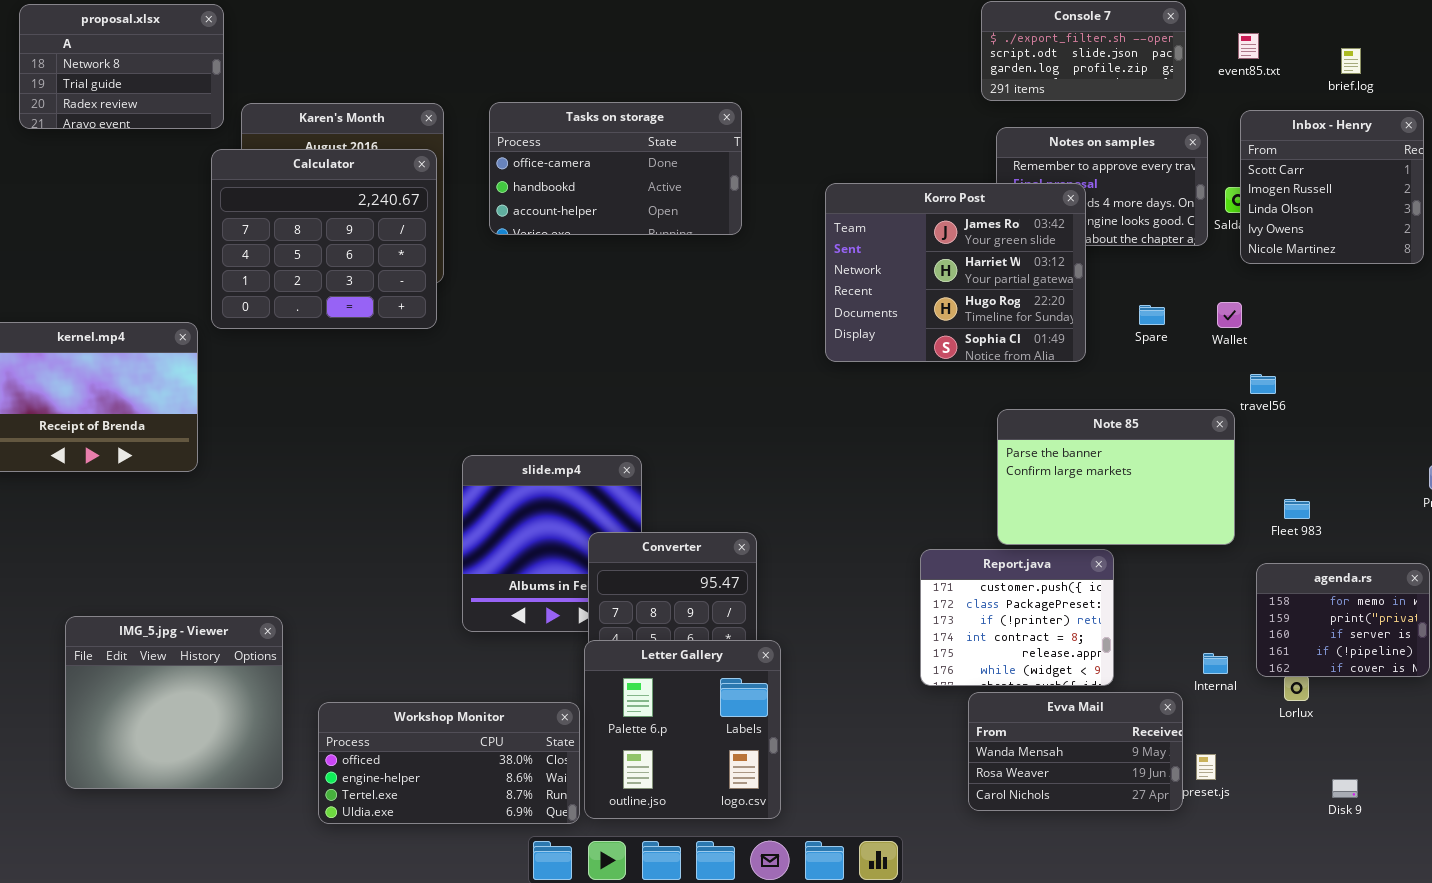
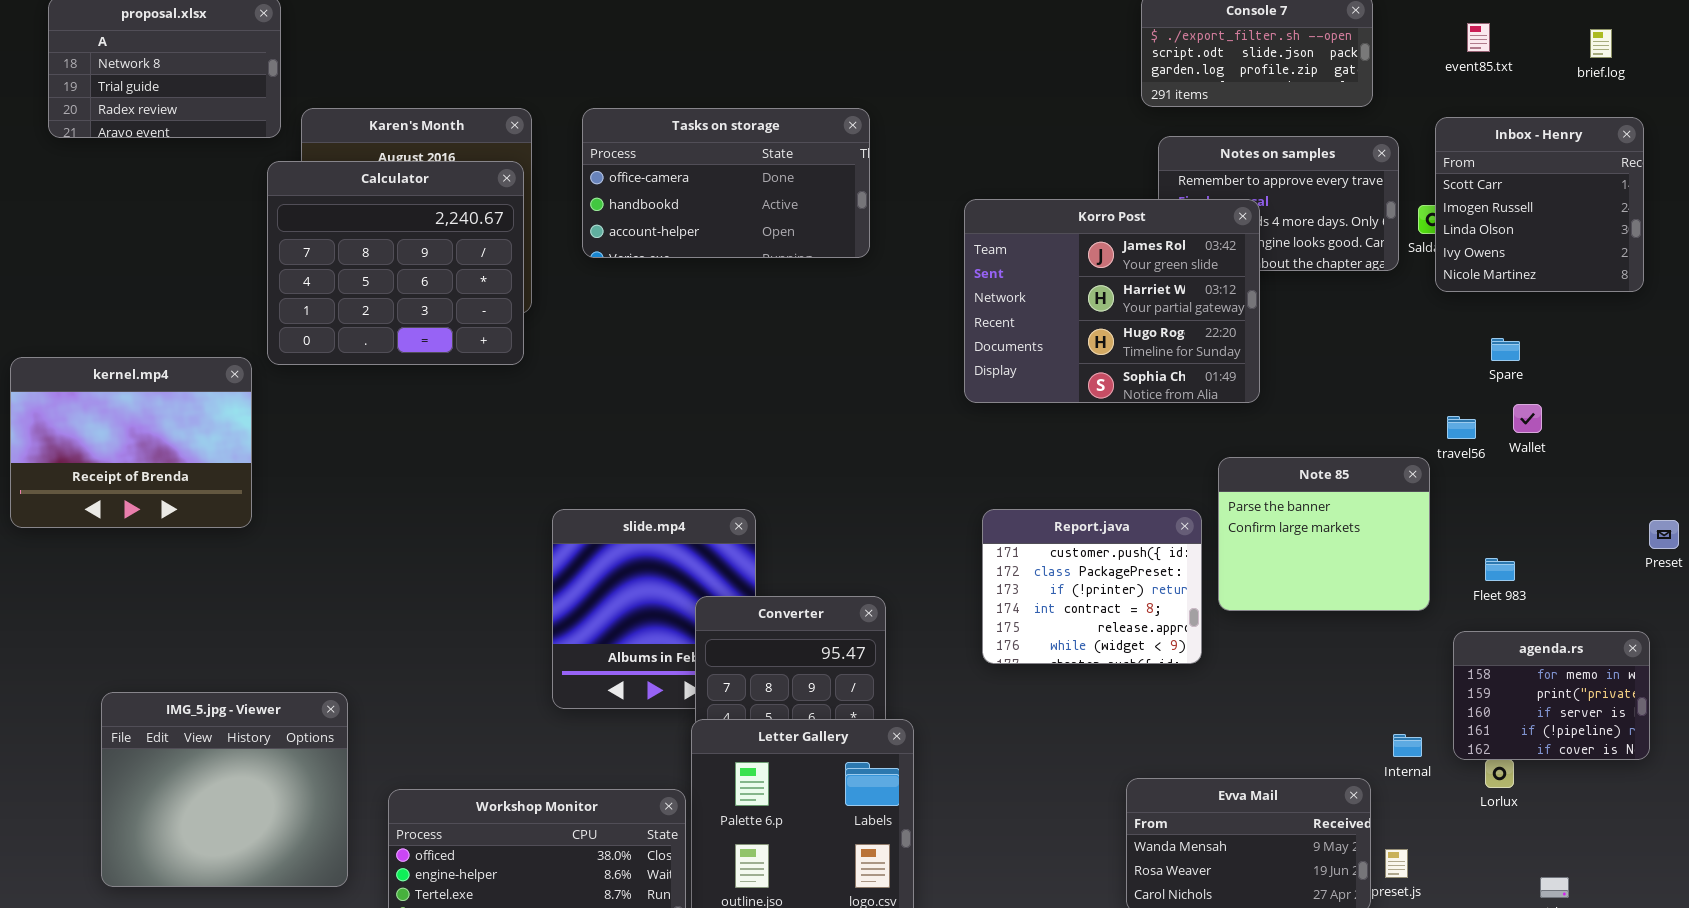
event85.txt: [1238,33,1259,59] -> [1467,23,1490,52], moved
brief.log: [1341,48,1361,74] -> [1590,29,1612,58], moved
Wallet: [1217,302,1242,328] -> [1513,404,1542,433], moved
Spare: [1139,305,1165,325] -> [1491,338,1520,361], moved
Note 85: [997,409,1235,545] -> [1218,457,1430,611], resized
Report.java: [920,549,1114,686] -> [982,509,1202,664], moved

